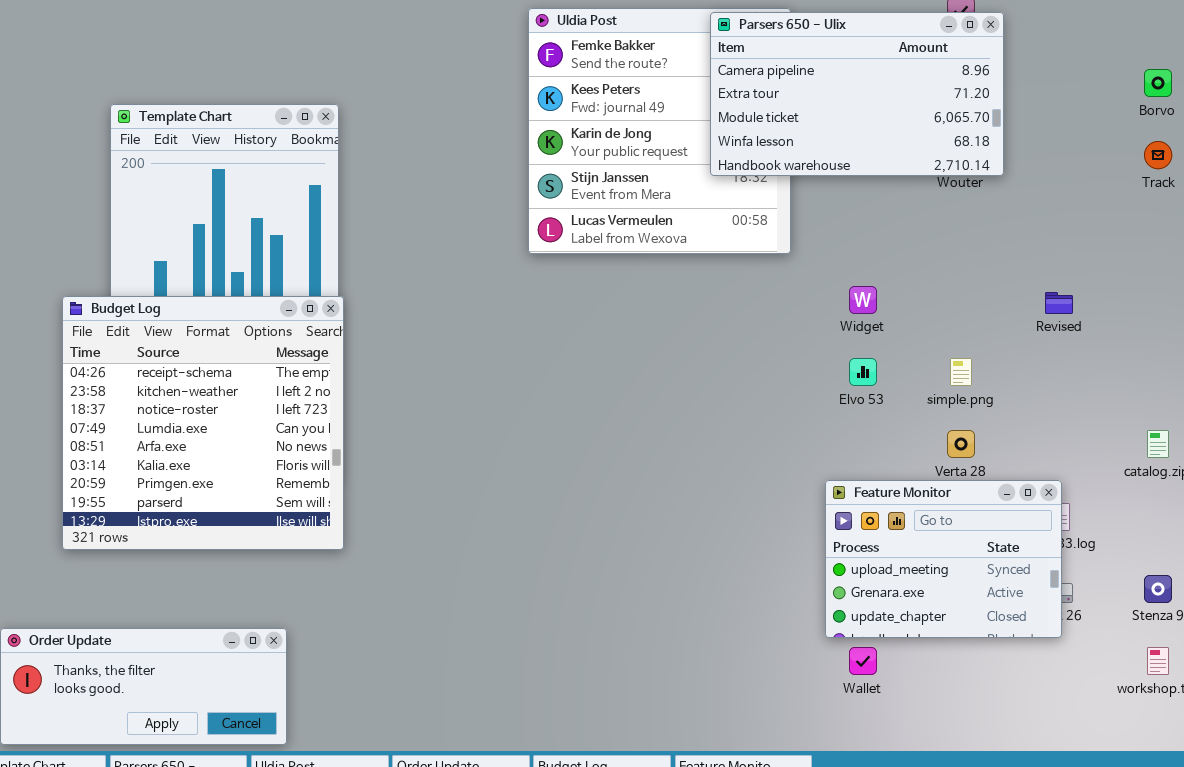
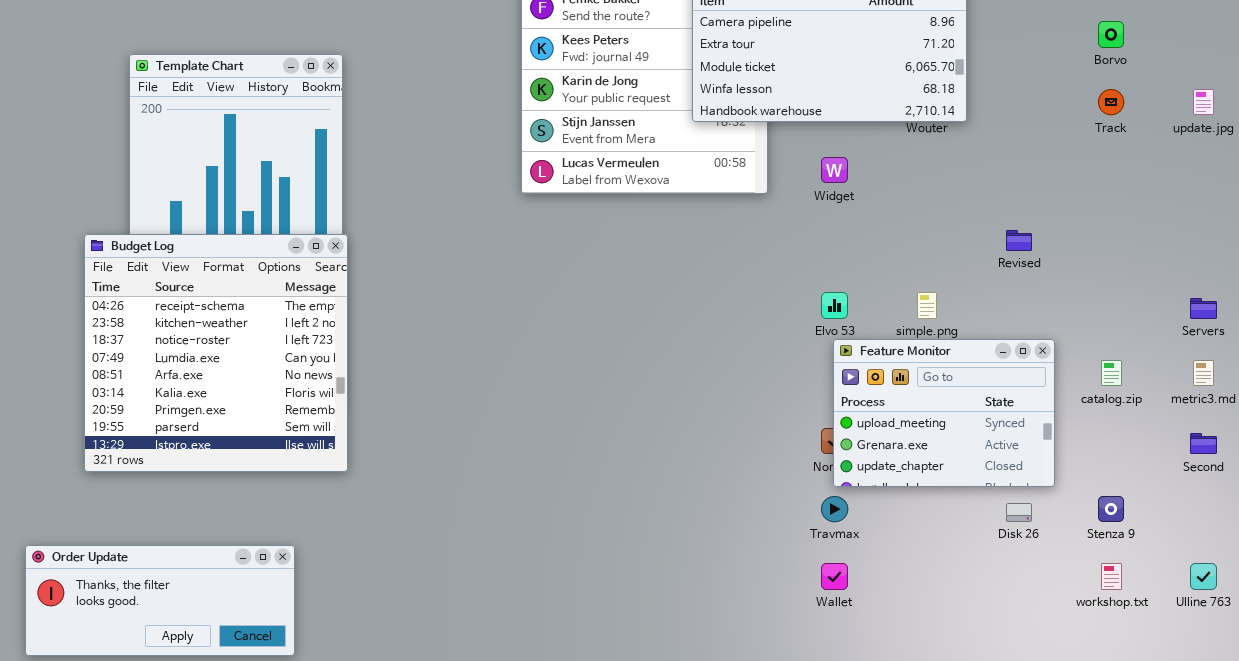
Widget: [849,286,877,314] -> [821,157,848,183], moved
Feature Monitor: [825,480,1062,638] -> [833,339,1055,487], moved

